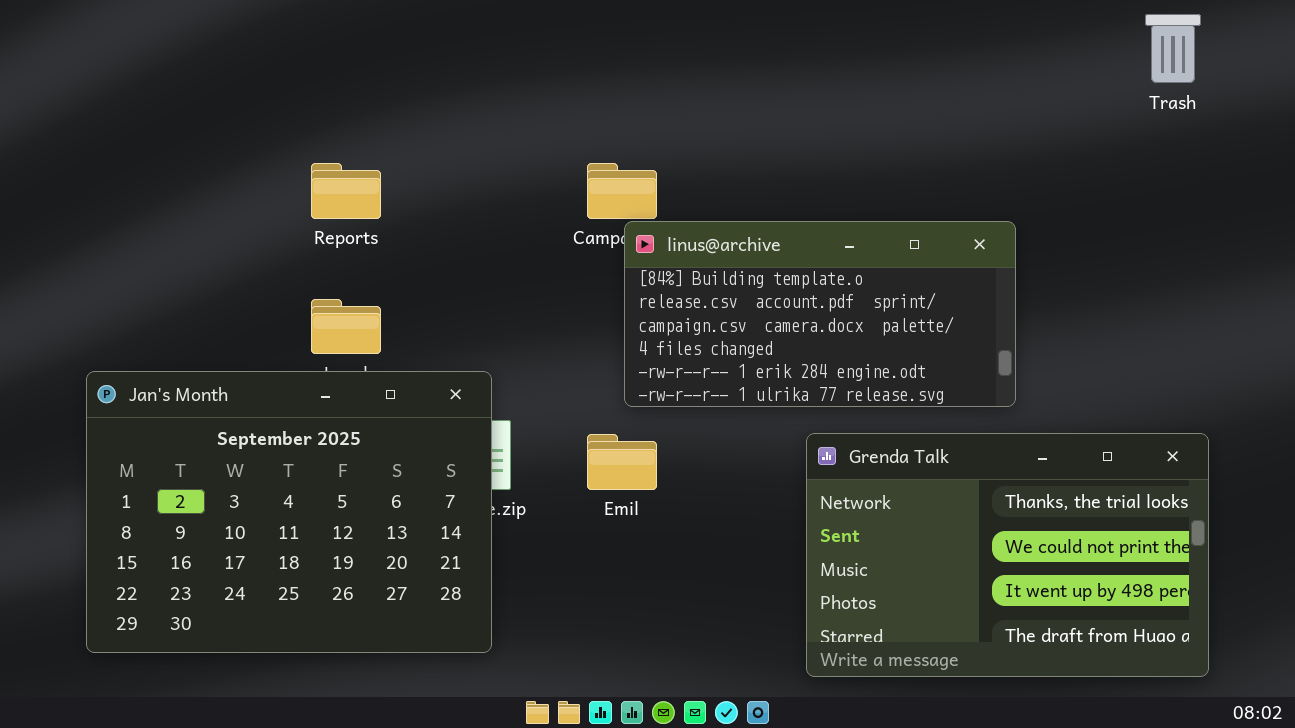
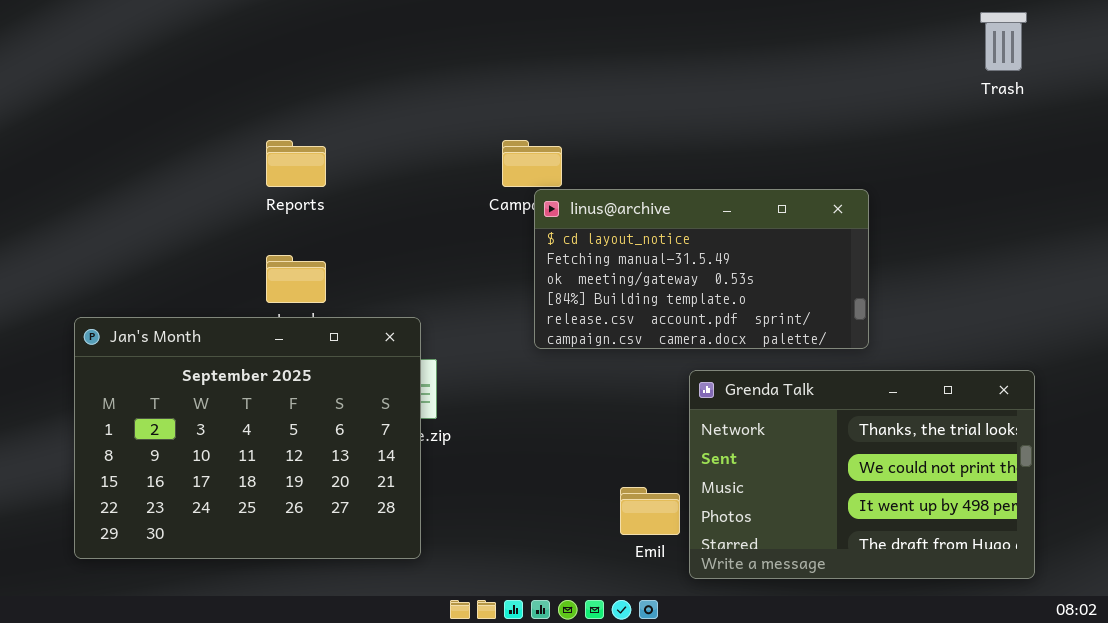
linus@archive: [624,221,1016,407] -> [534,189,869,349], scrolled up 3 rows
Emil: [587,434,657,490] -> [620,487,680,535], moved

